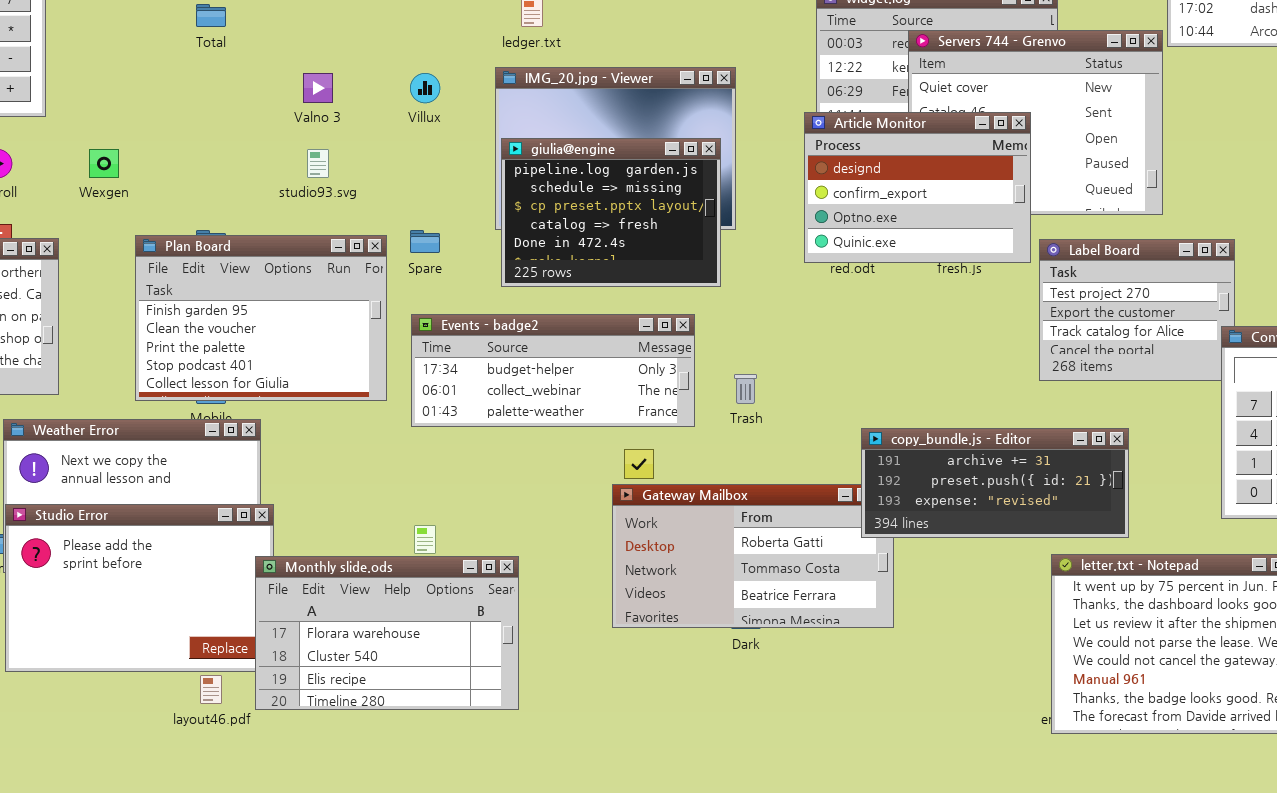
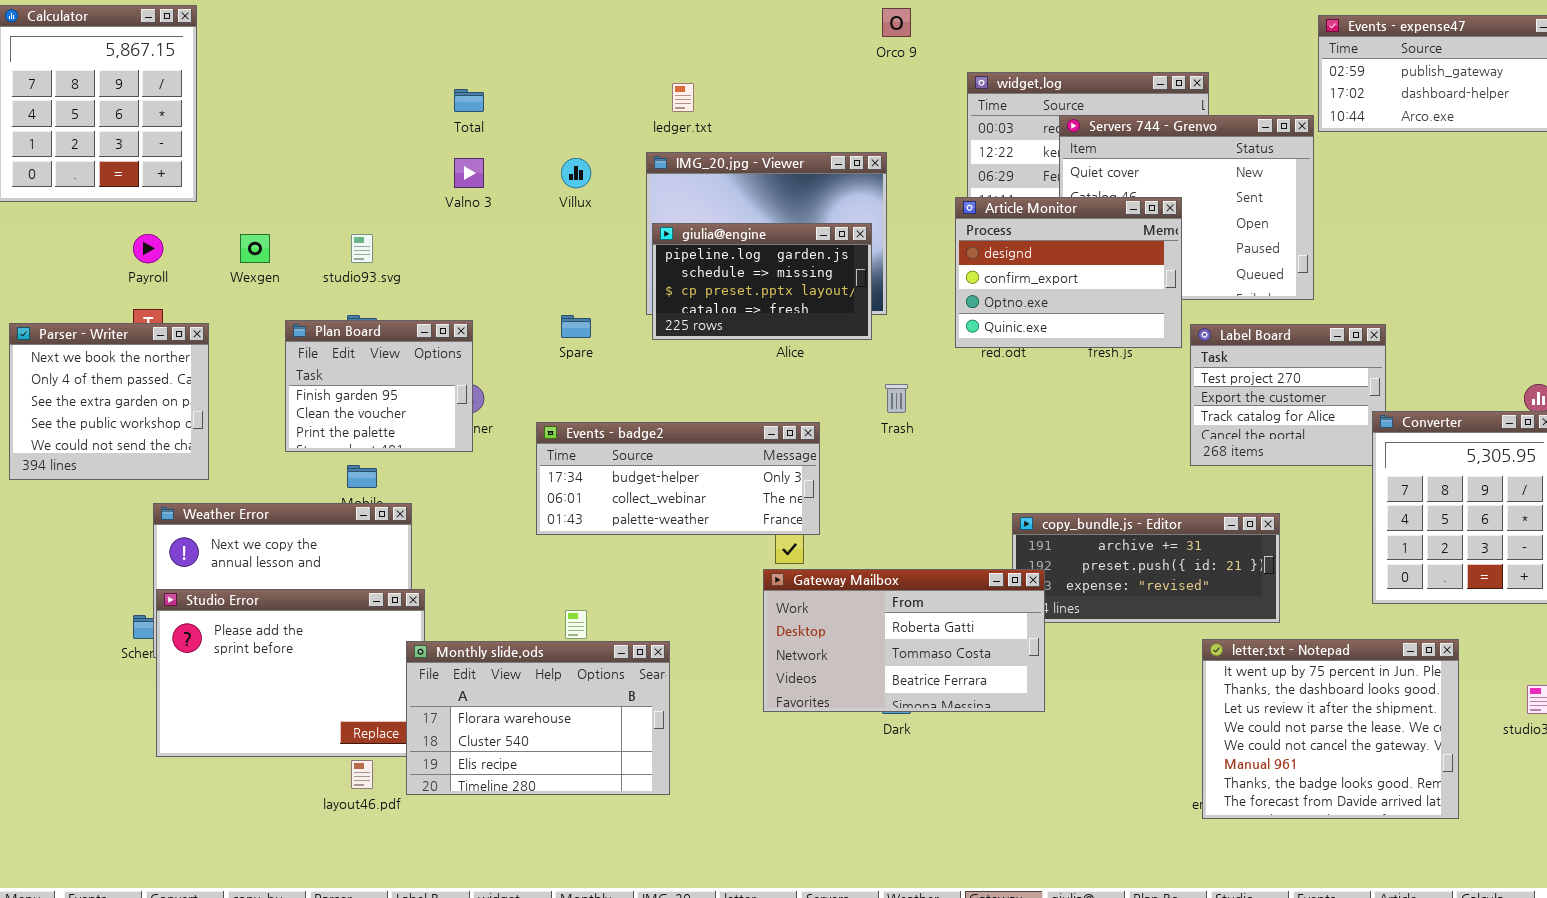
Total: [196,4,226,27] -> [454,89,484,112], moved
giulia@engine: [501,138,721,287] -> [652,223,872,340], resized
studio93.svg: [307,149,329,178] -> [351,234,373,263], moved
Plan Board: [135,235,387,401] -> [285,320,473,452], resized
Events - badge2: [411,314,695,427] -> [536,422,820,535], moved
Trash: [734,374,757,404] -> [885,384,908,413], moved
Gateway Mailbox: [612,484,894,628] -> [763,569,1045,712], raised

